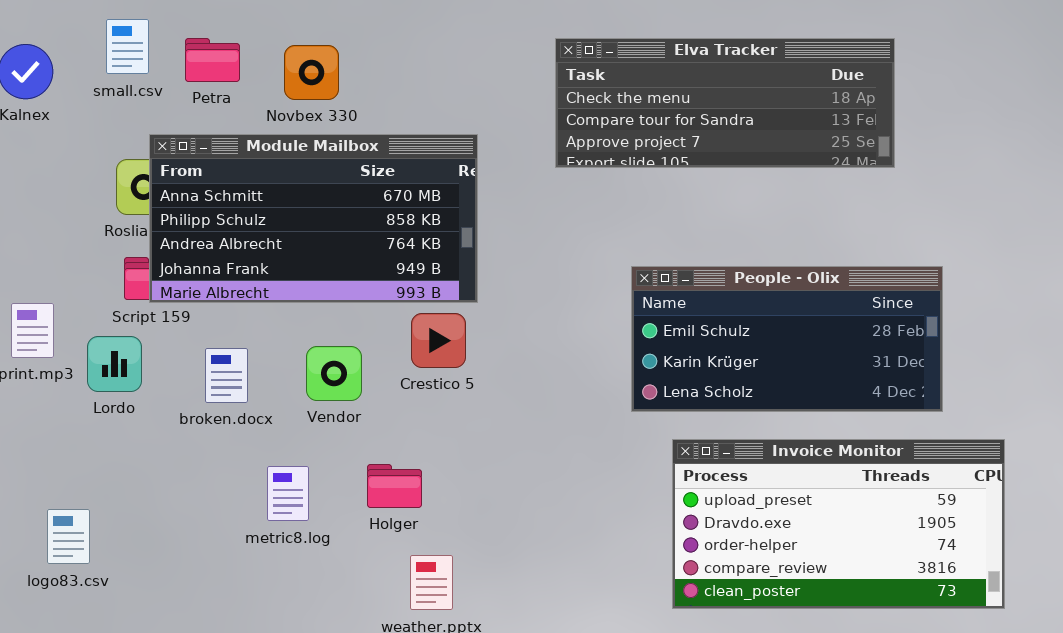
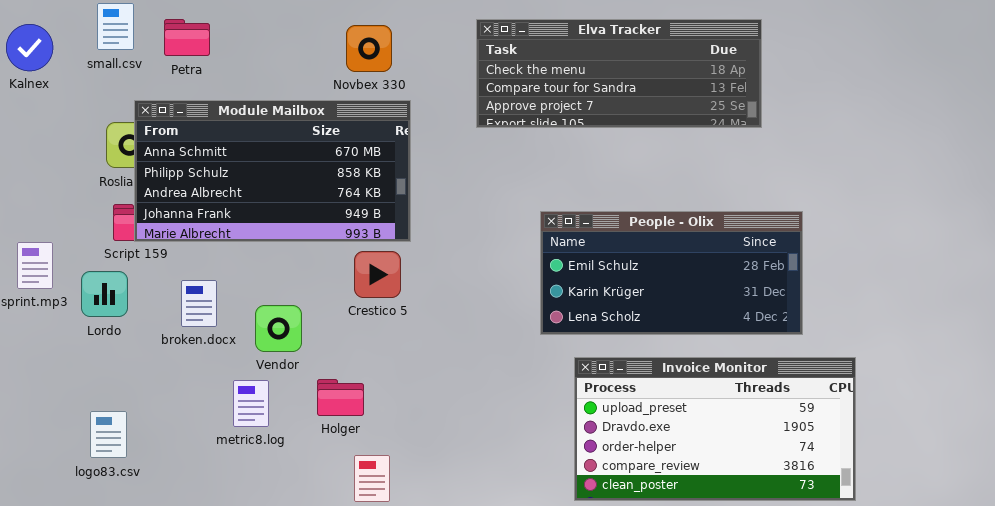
Novbex 330: [284,45,339,100] -> [346,25,392,72], moved
Vendor: [306,346,362,401] -> [255,305,302,352], moved
logo83.csv: [47,509,90,564] -> [90,411,127,458], moved

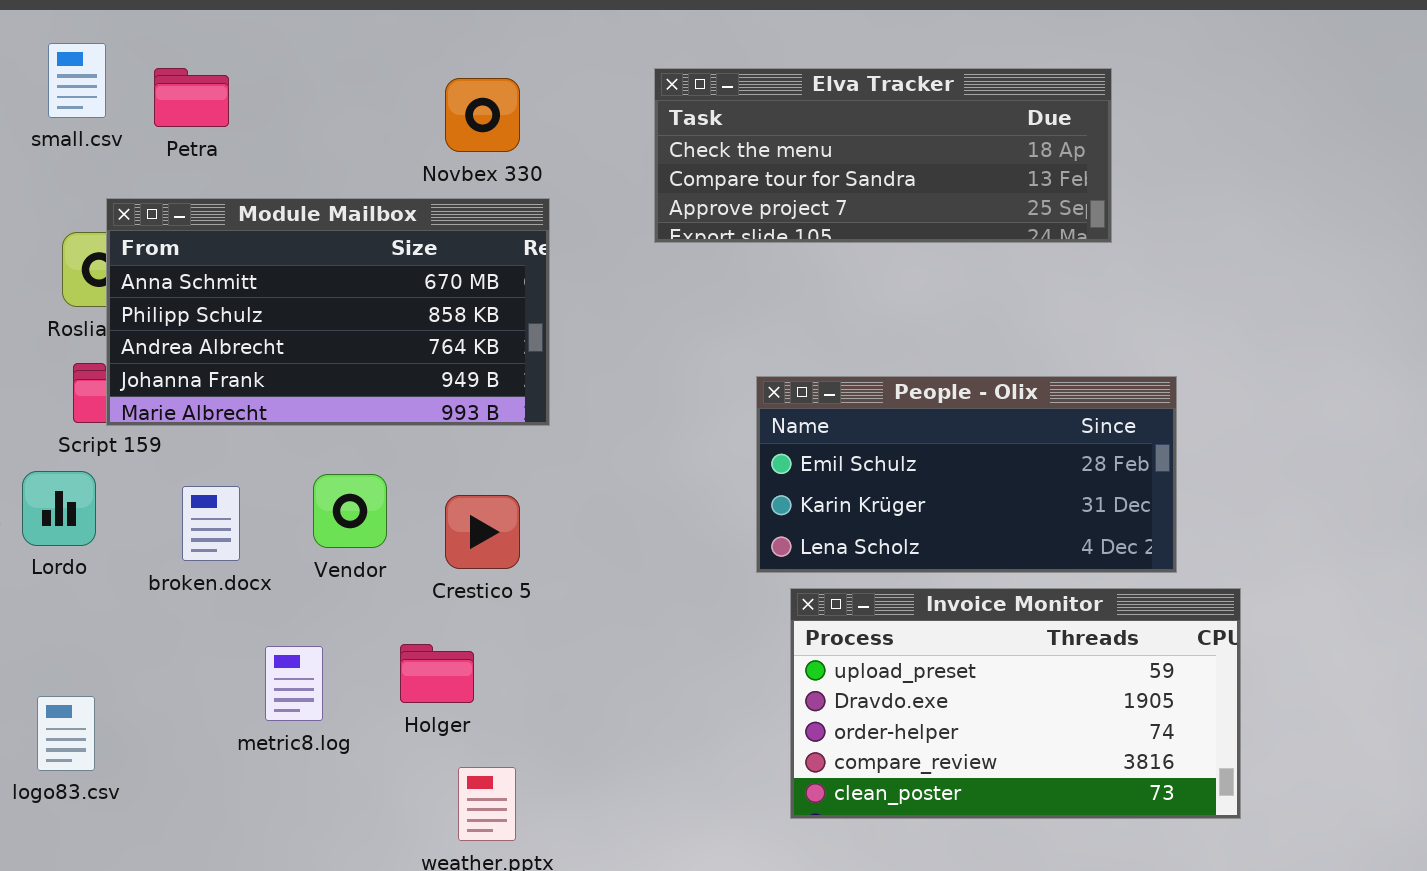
Crestico 5: [354,251,401,298] -> [445,495,520,569], moved
Vendor: [255,305,302,352] -> [313,474,387,548], moved
Invoice Monitor: [574,357,856,501] -> [790,588,1241,819], moved

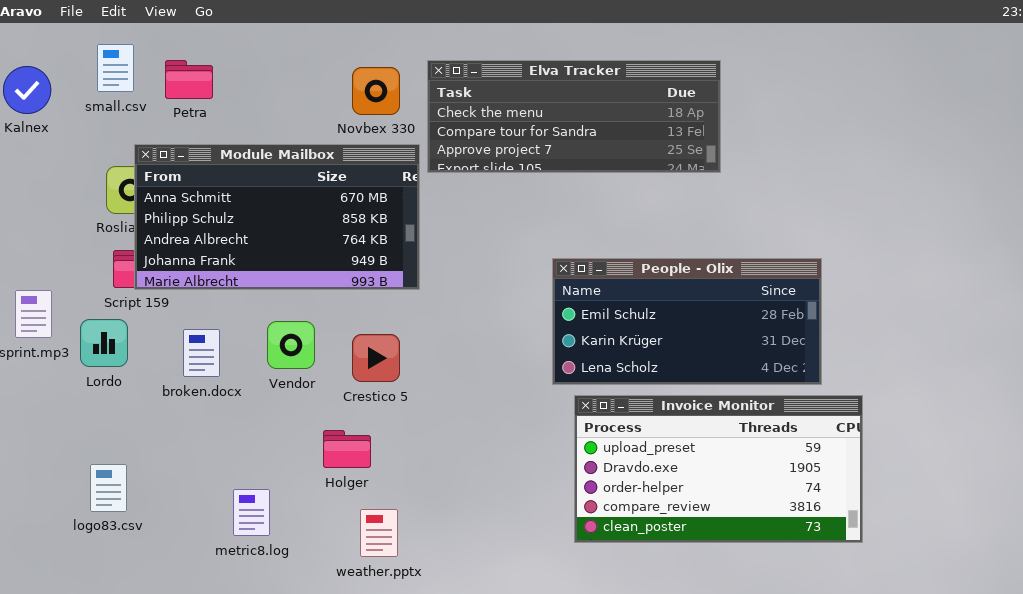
Elva Tracker: [654,68,1112,243] -> [427,60,721,173], moved
metric8.log: [265,646,323,721] -> [233,489,270,536], moved

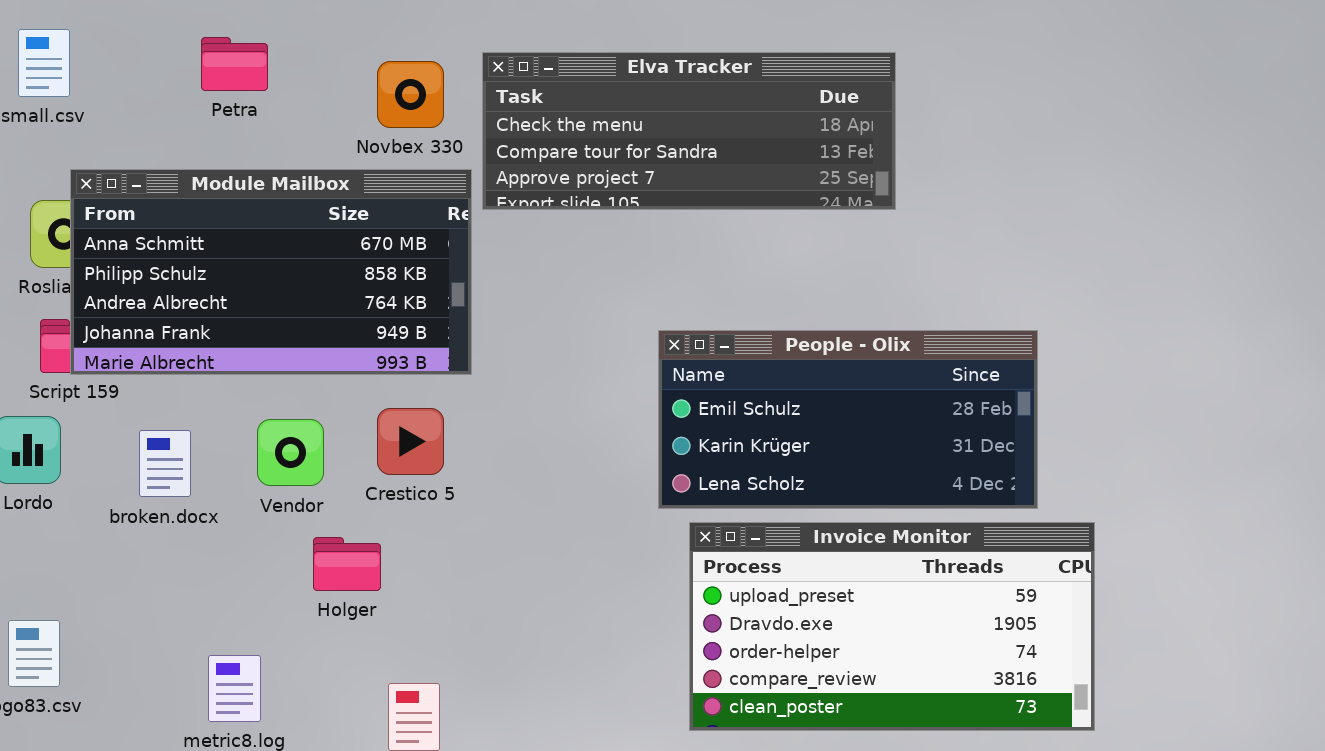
Petra: [165,60,213,99] -> [201,37,268,91], moved
Crestico 5: [352,334,400,382] -> [377,408,444,475], moved
Holger: [323,430,371,468] -> [313,537,381,591], moved

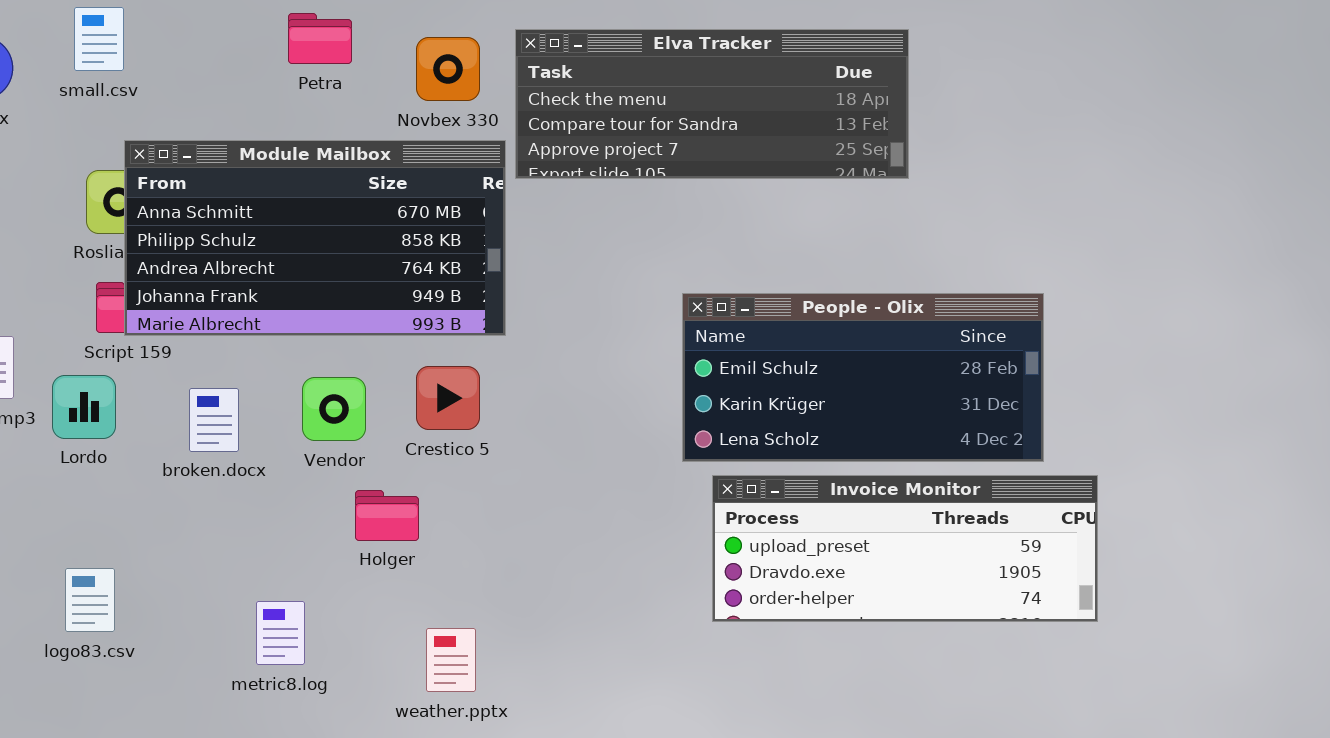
Petra: [201,37,268,91] -> [288,13,352,64], moved
Invoice Monitor: [689,522,1095,731] -> [712,475,1098,622], resized

